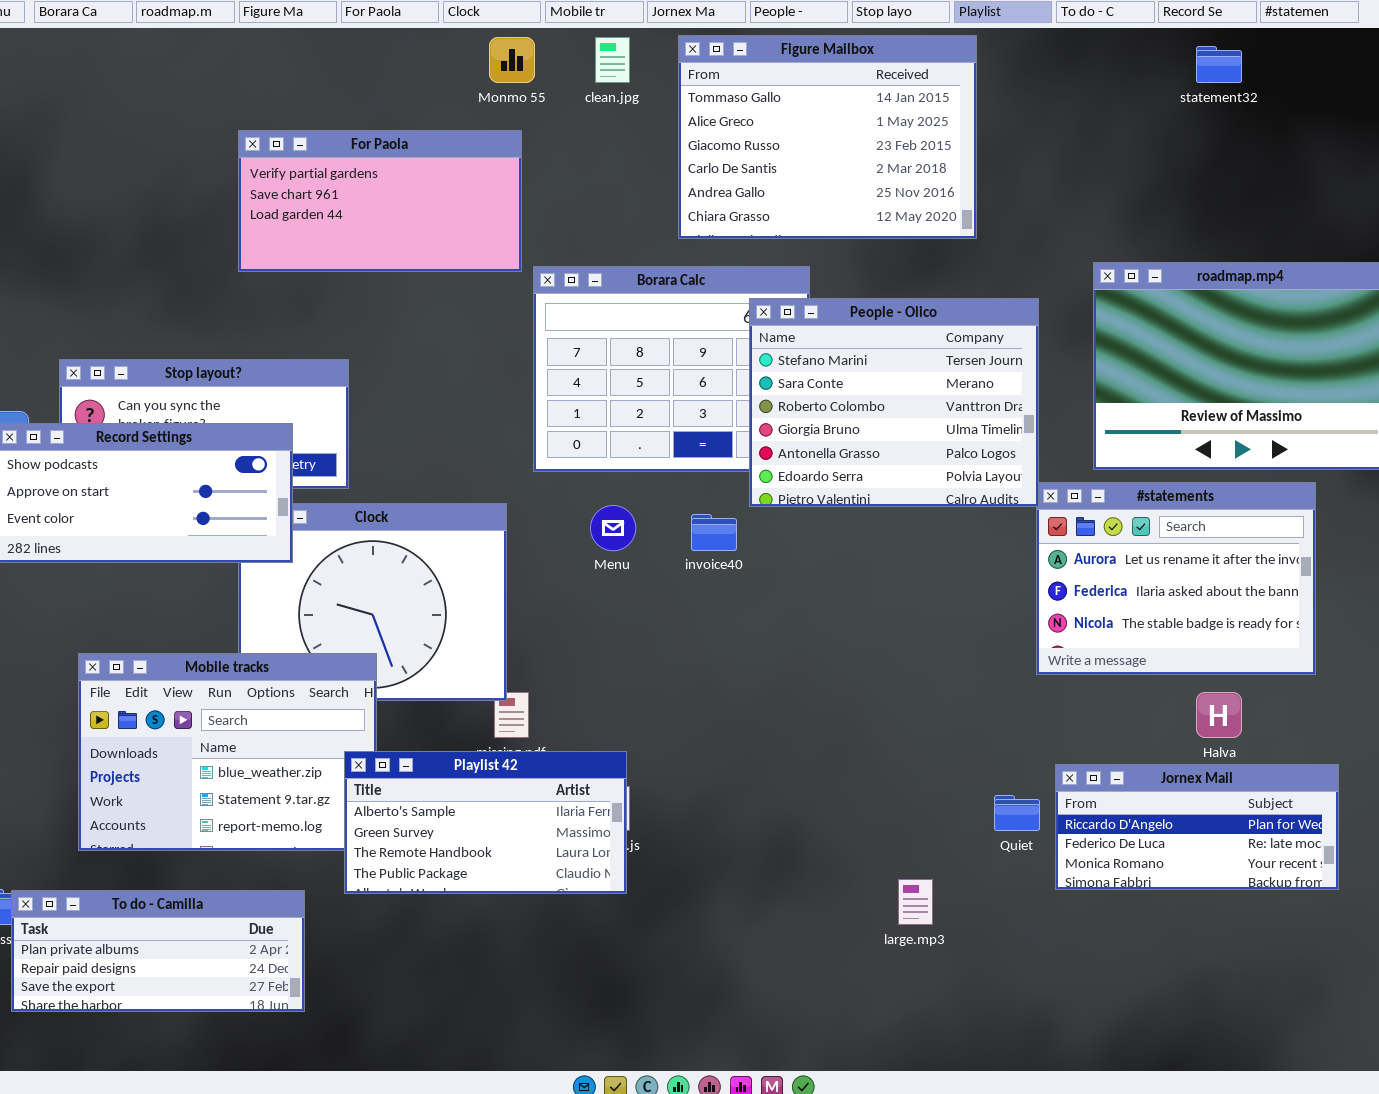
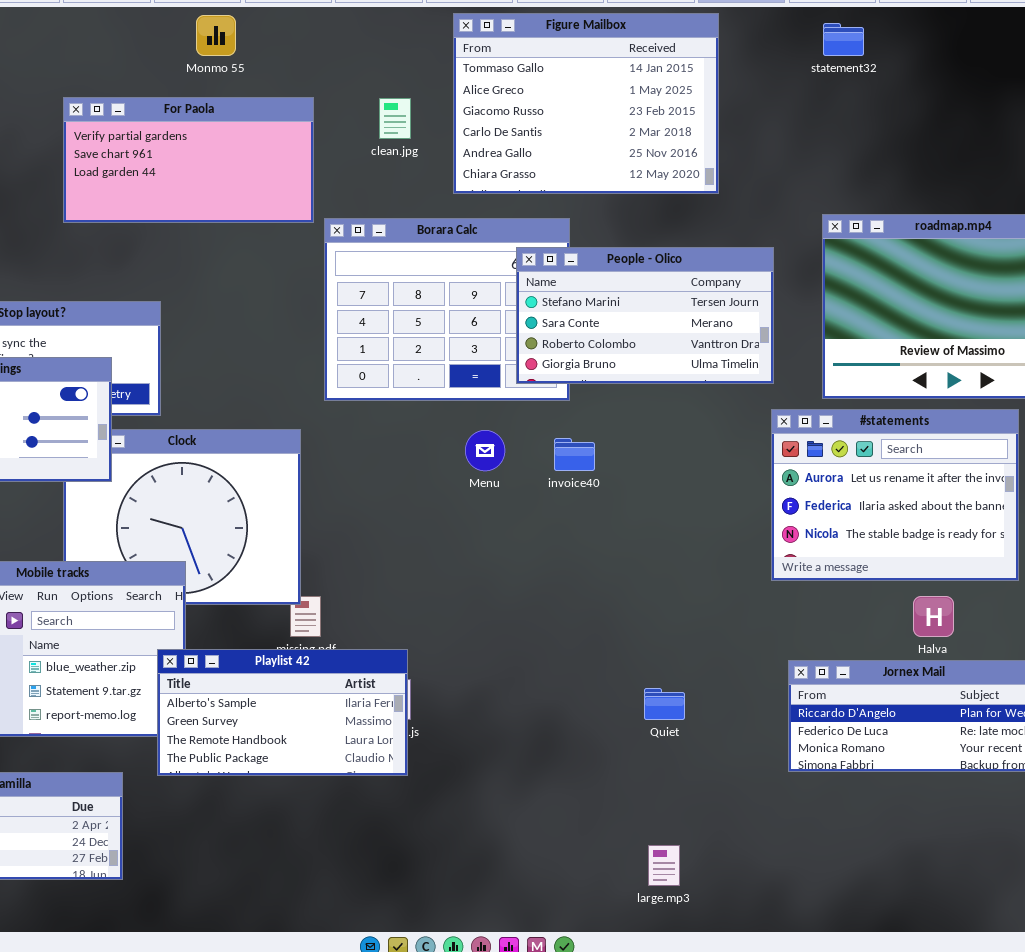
Monmo 55: [489,37,535,83] -> [196,15,236,56], moved
clean.jpg: [595,37,630,83] -> [379,98,411,139], moved
statement32: [1196,46,1242,83] -> [823,23,864,56], moved
People - Olico: [749,298,1039,507] -> [516,247,774,384], resized
Menu: [590,505,636,551] -> [465,430,505,471], moved
invoice40: [691,514,737,551] -> [554,438,595,471], moved
Quiet: [994,795,1040,831] -> [644,688,685,720], moved
large.mp3: [898,879,933,925] -> [648,845,680,886], moved

